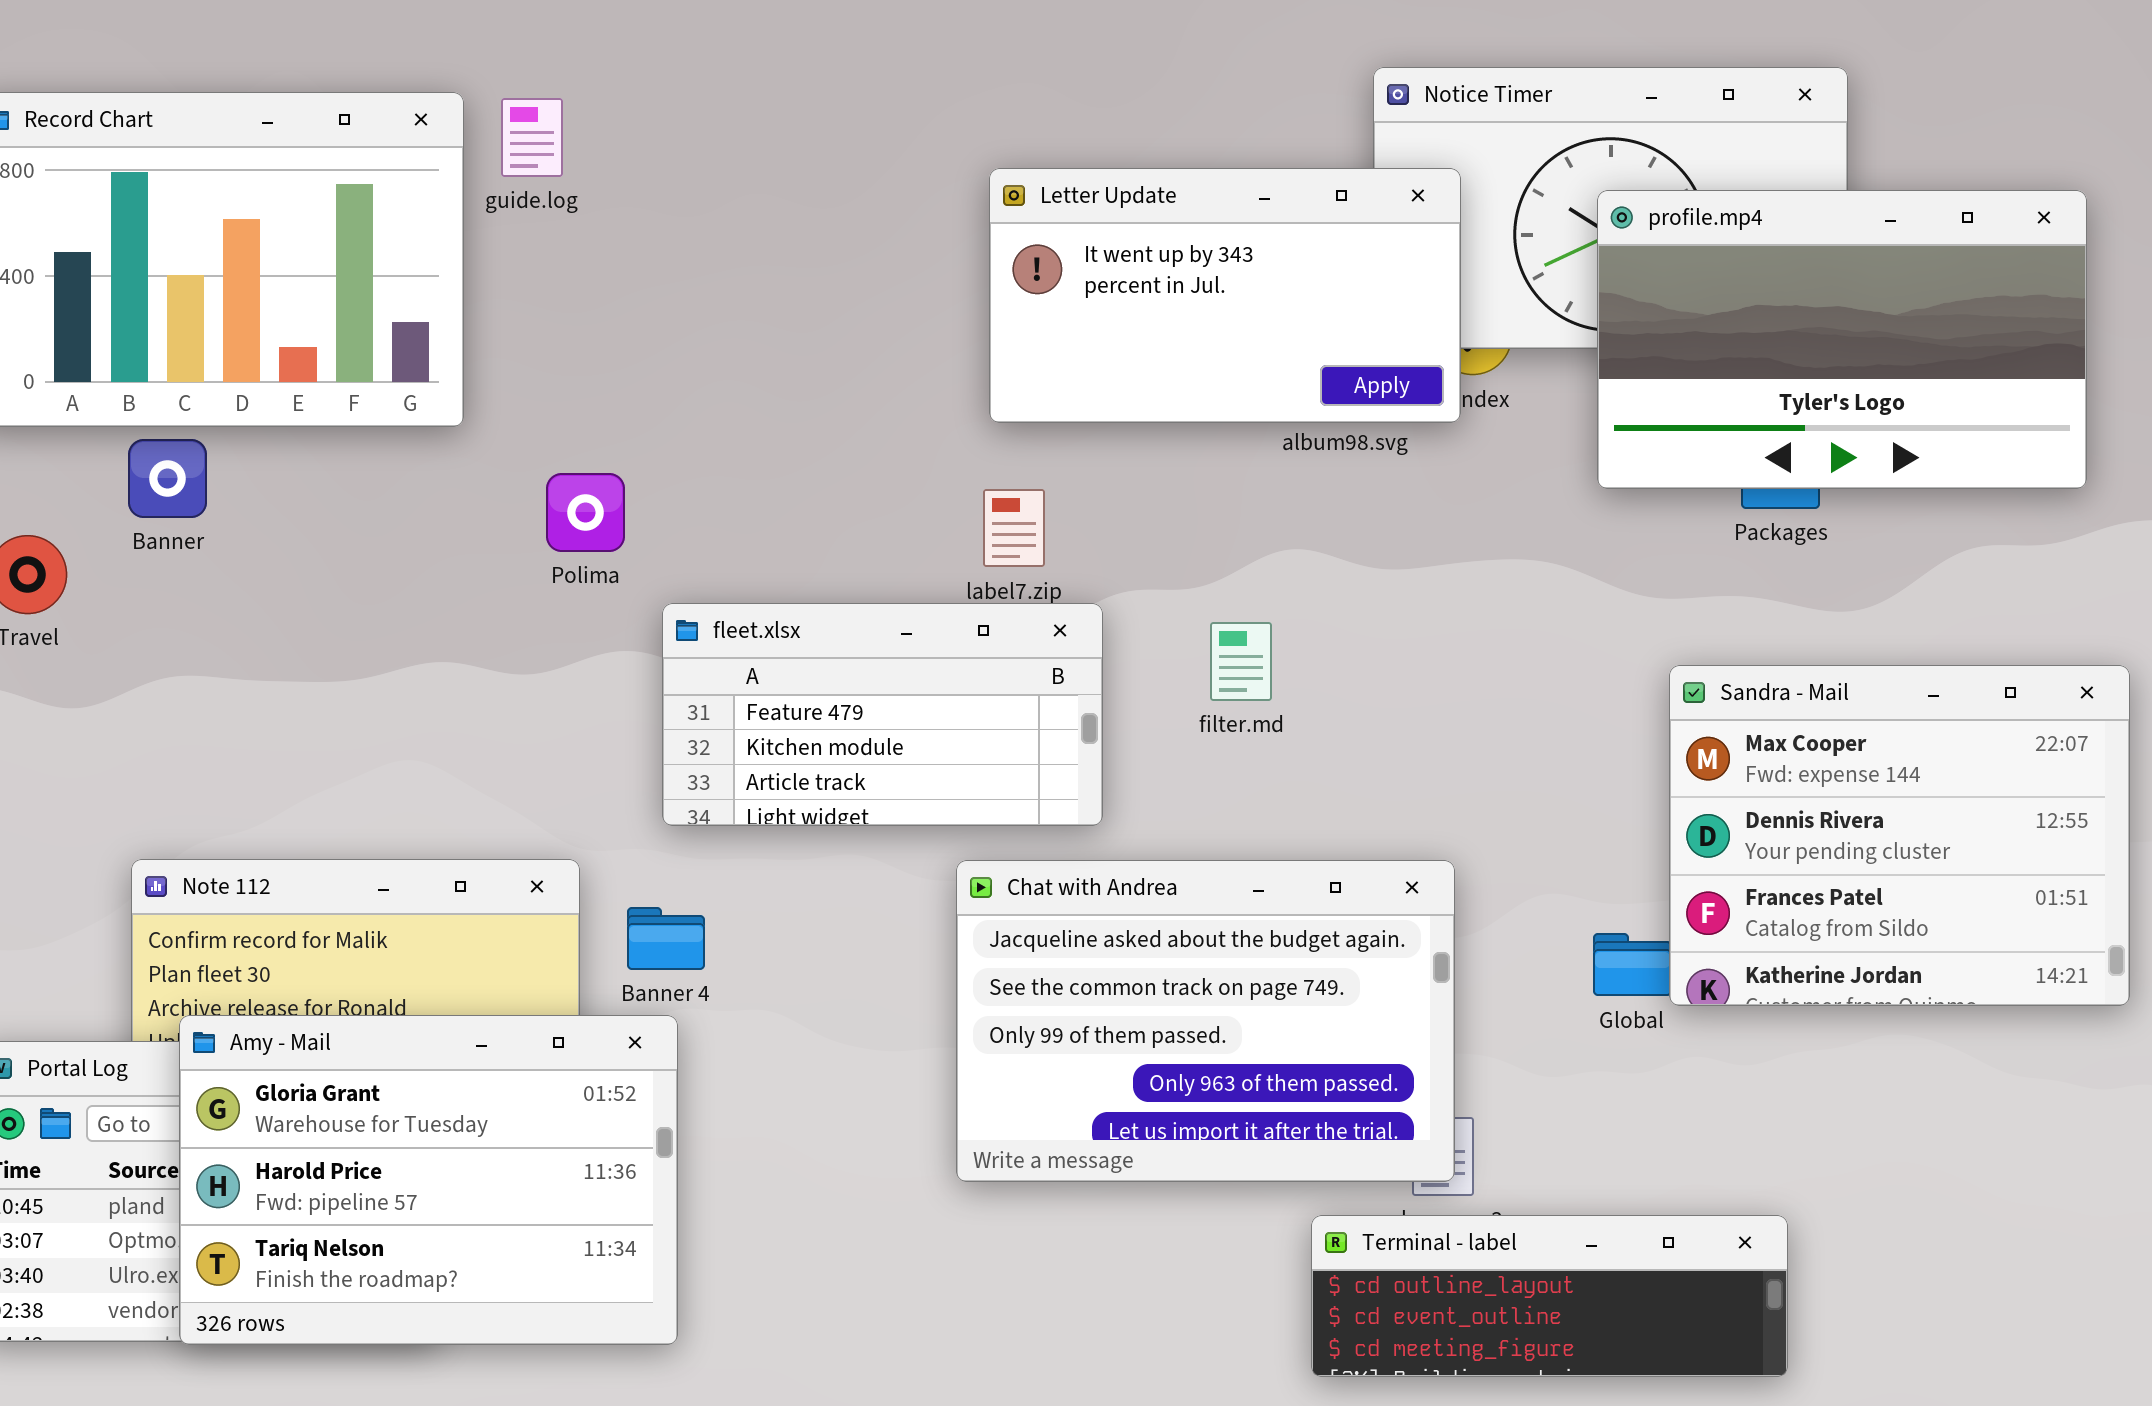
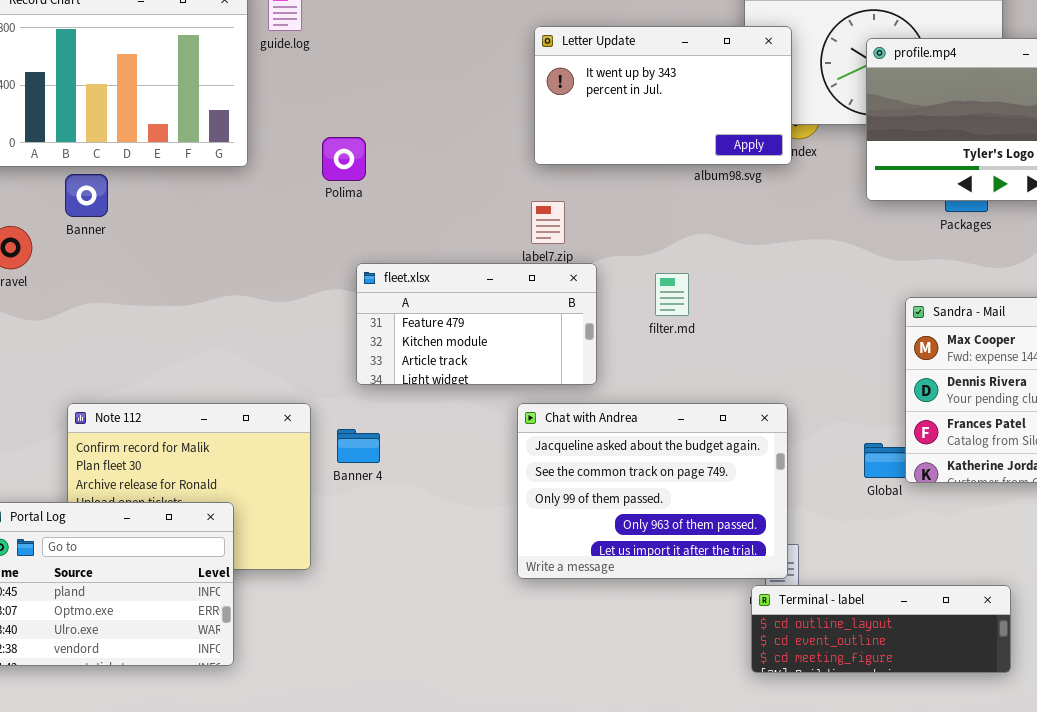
Polima: [546,473,625,552] -> [322,137,366,181], moved
Amy - Mail: [179,1015,678,1345] -> none, closed
Terminal - label: [1311,1215,1788,1377] -> [751,585,1011,673], moved

